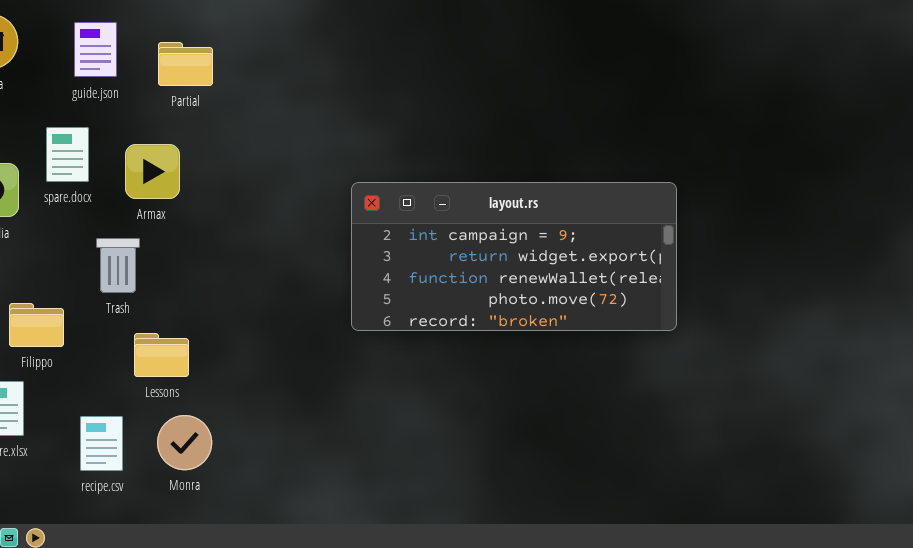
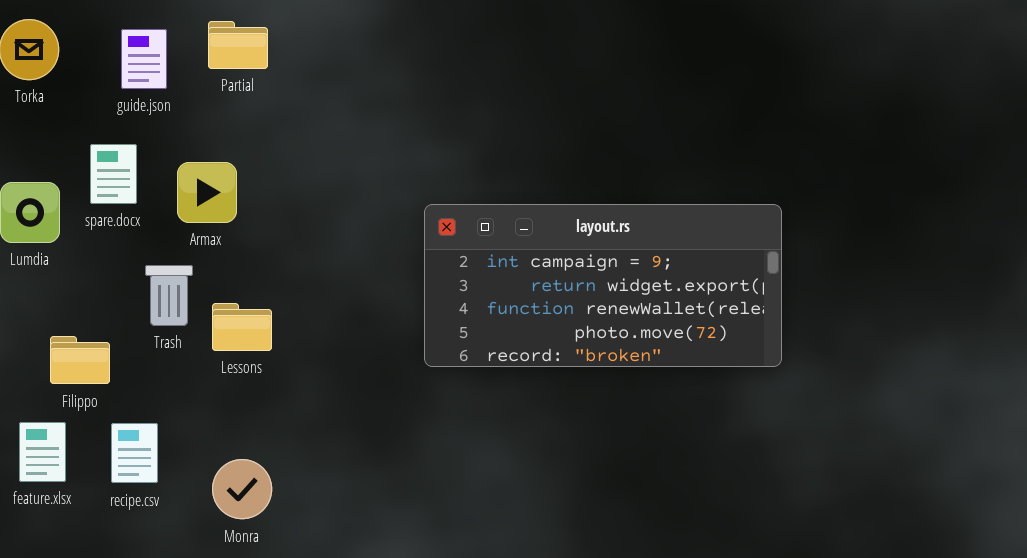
Partial: [158,42,213,86] -> [208,21,268,69], moved
Lessons: [134,333,189,377] -> [212,303,272,351], moved
recipe.csv: [80,416,123,471] -> [111,423,158,483], moved

